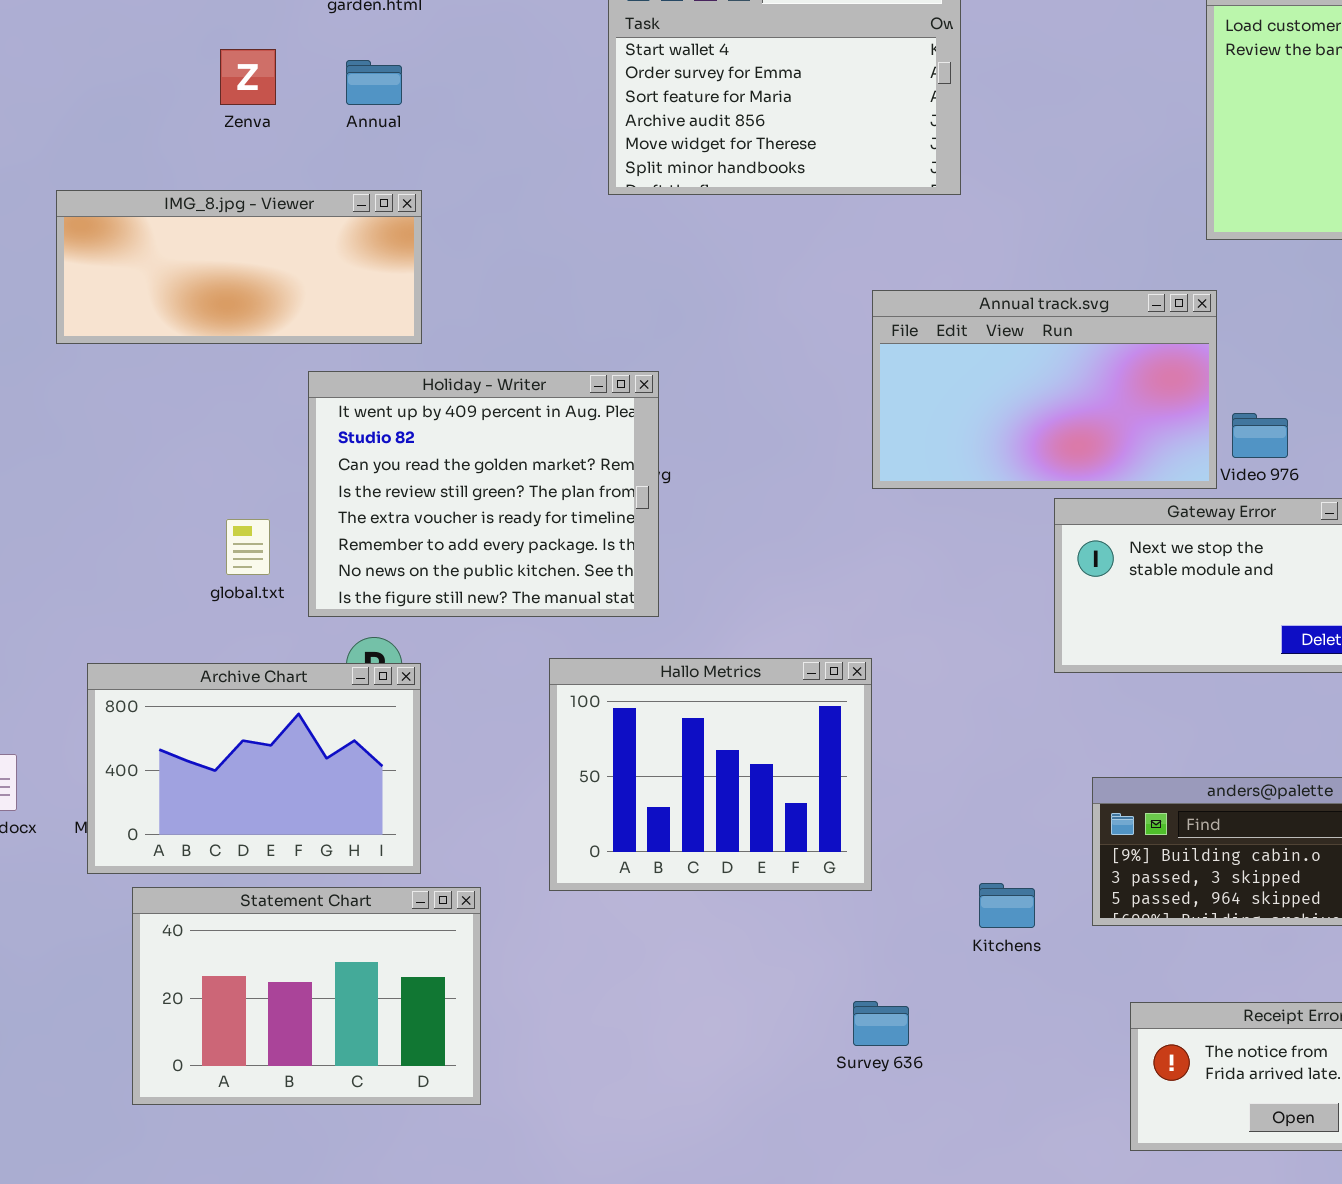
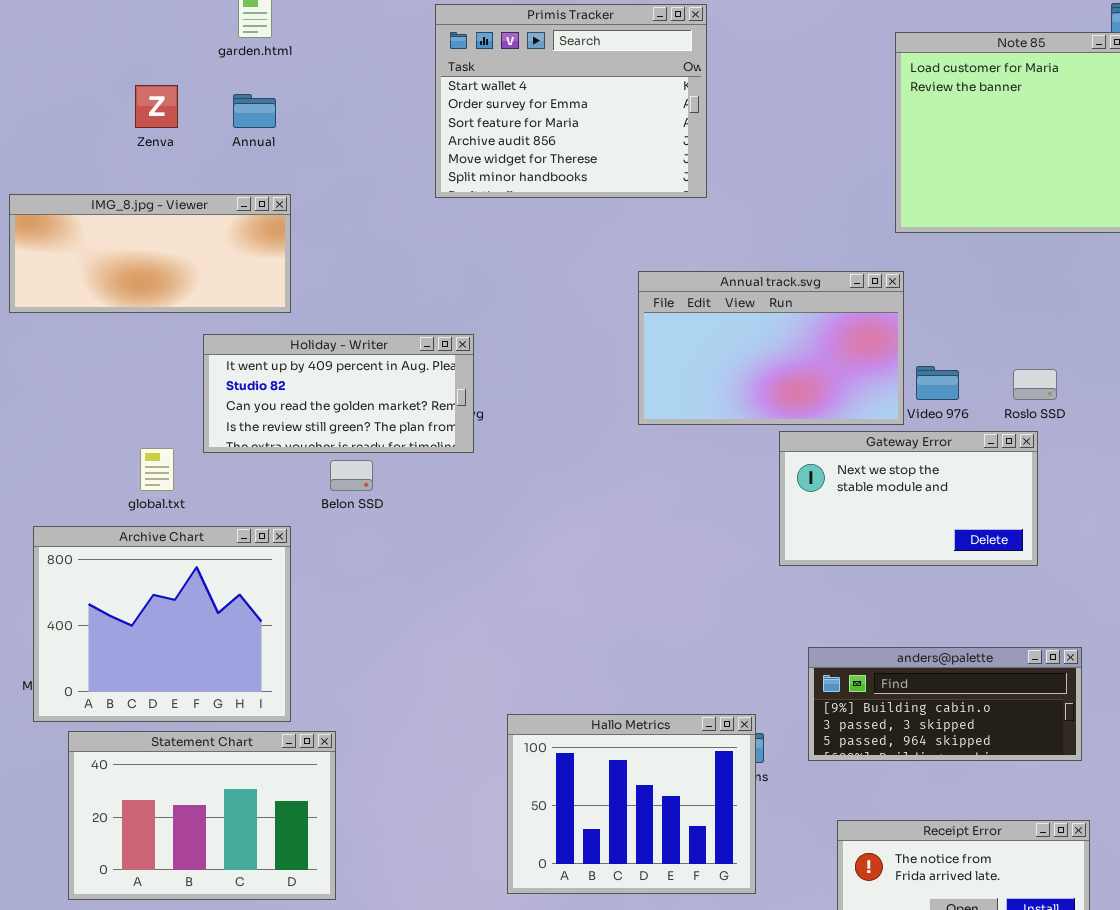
Holiday - Writer: [308,371,659,617] -> [203,334,474,453], resized
Hallo Metrics: [549,658,872,891] -> [507,714,756,894], moved
Archive Chart: [87,663,421,874] -> [33,526,291,722], resized

